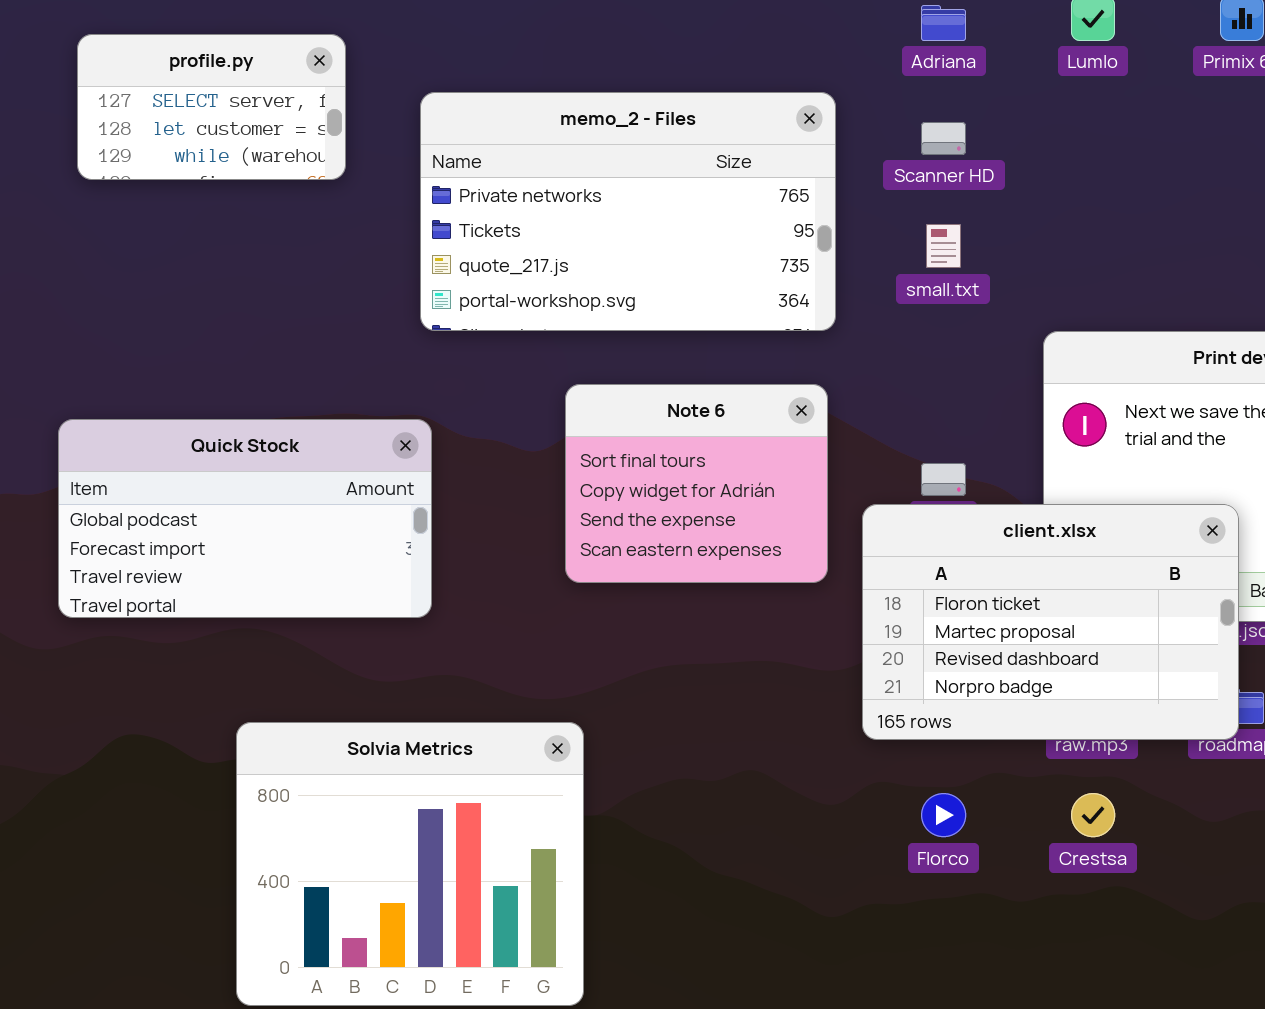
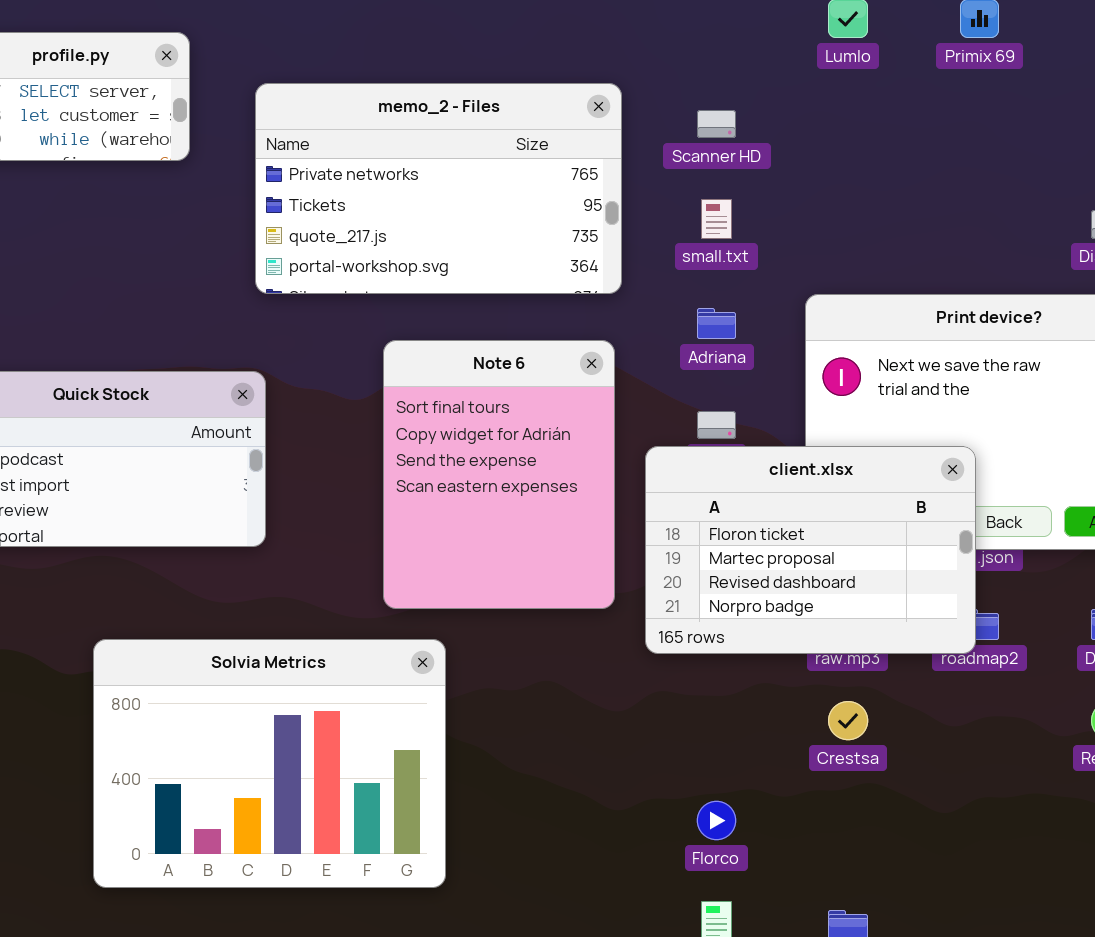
Adriana: [921,5,966,41] -> [697,308,736,339], moved
Note 6: [565,384,828,583] -> [383,340,615,609], resized
Solvia Metrics: [236,722,584,1006] -> [93,639,446,888], resized
Florco: [921,793,966,837] -> [697,801,736,840], moved

